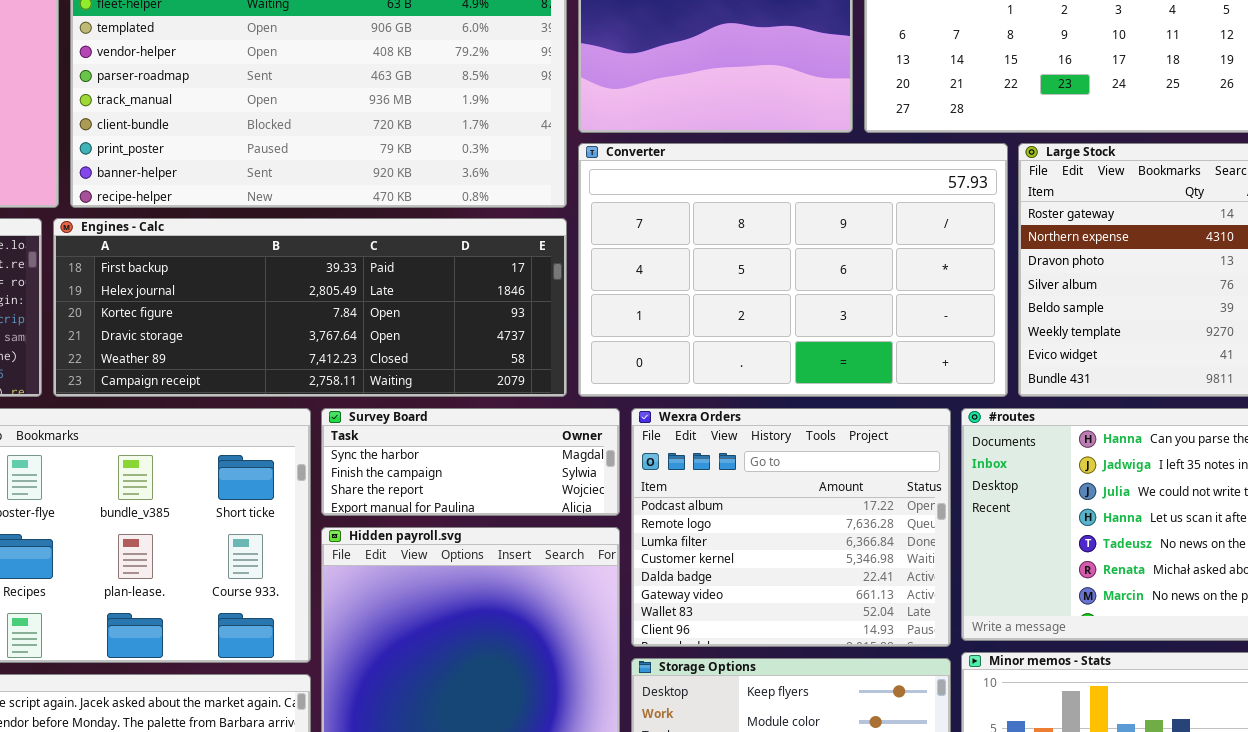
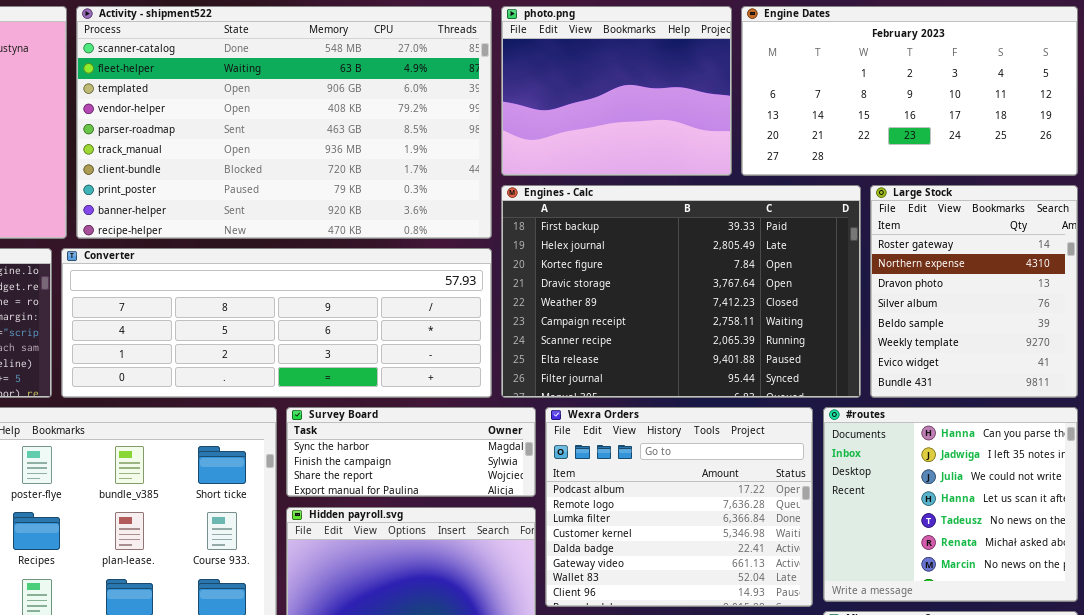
Converter: [578,143,1008,397] -> [61,248,492,398], moved, resized
Engines - Calc: [53,218,567,397] -> [501,185,861,398], moved, resized

